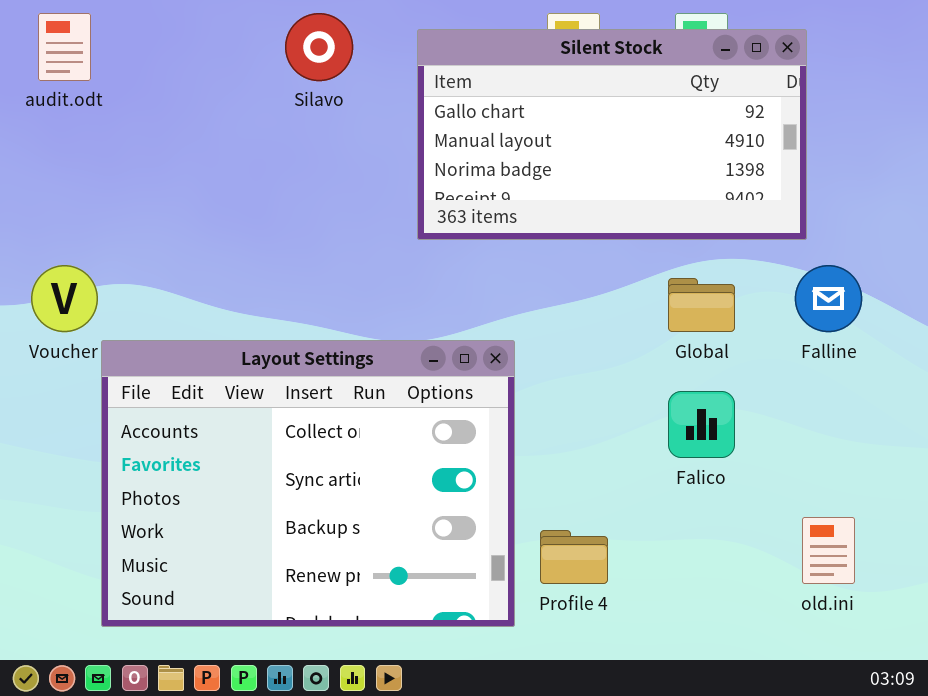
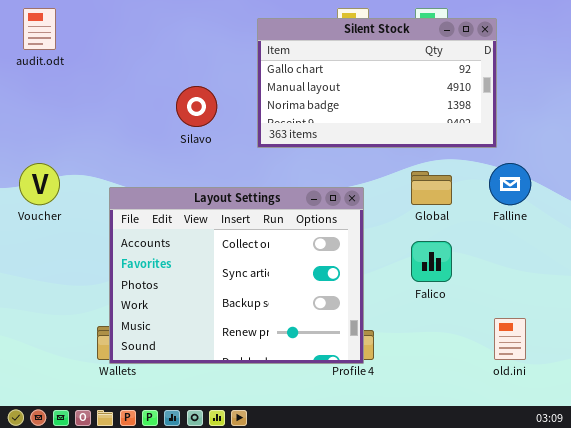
Silavo: [285,13,353,81] -> [176,86,217,127], moved
Layout Settings: [101,340,515,627] -> [109,187,364,364], moved

